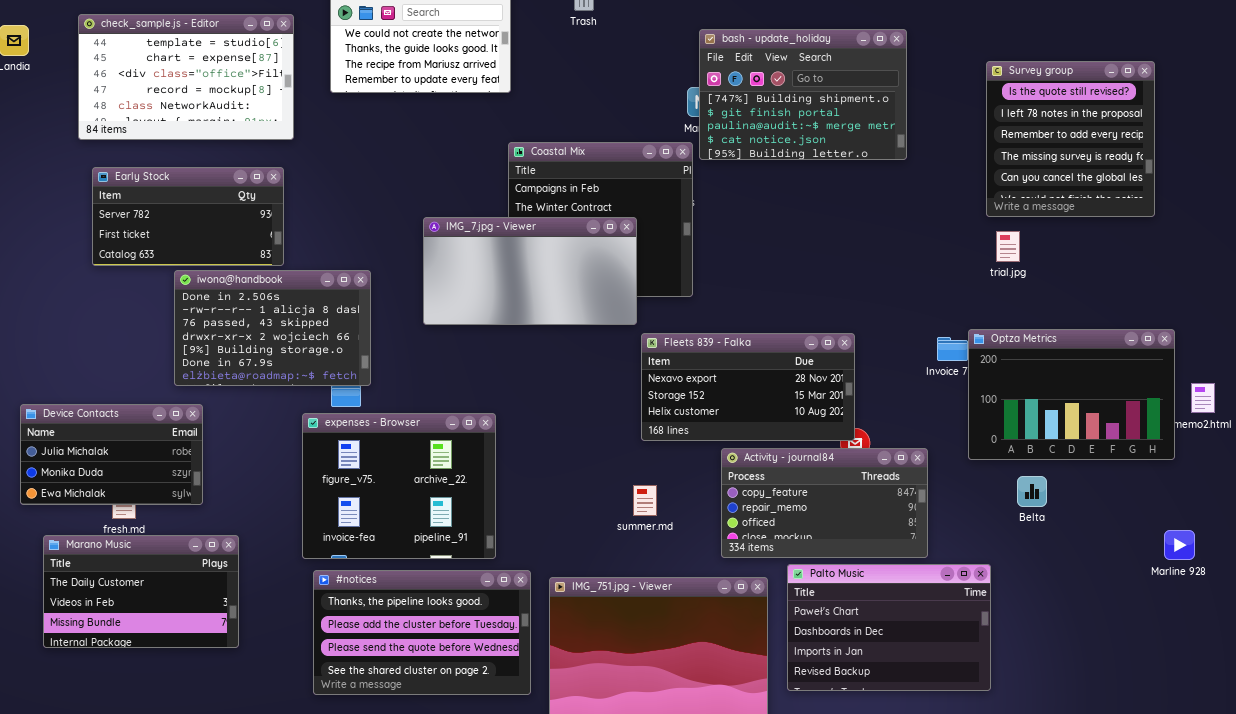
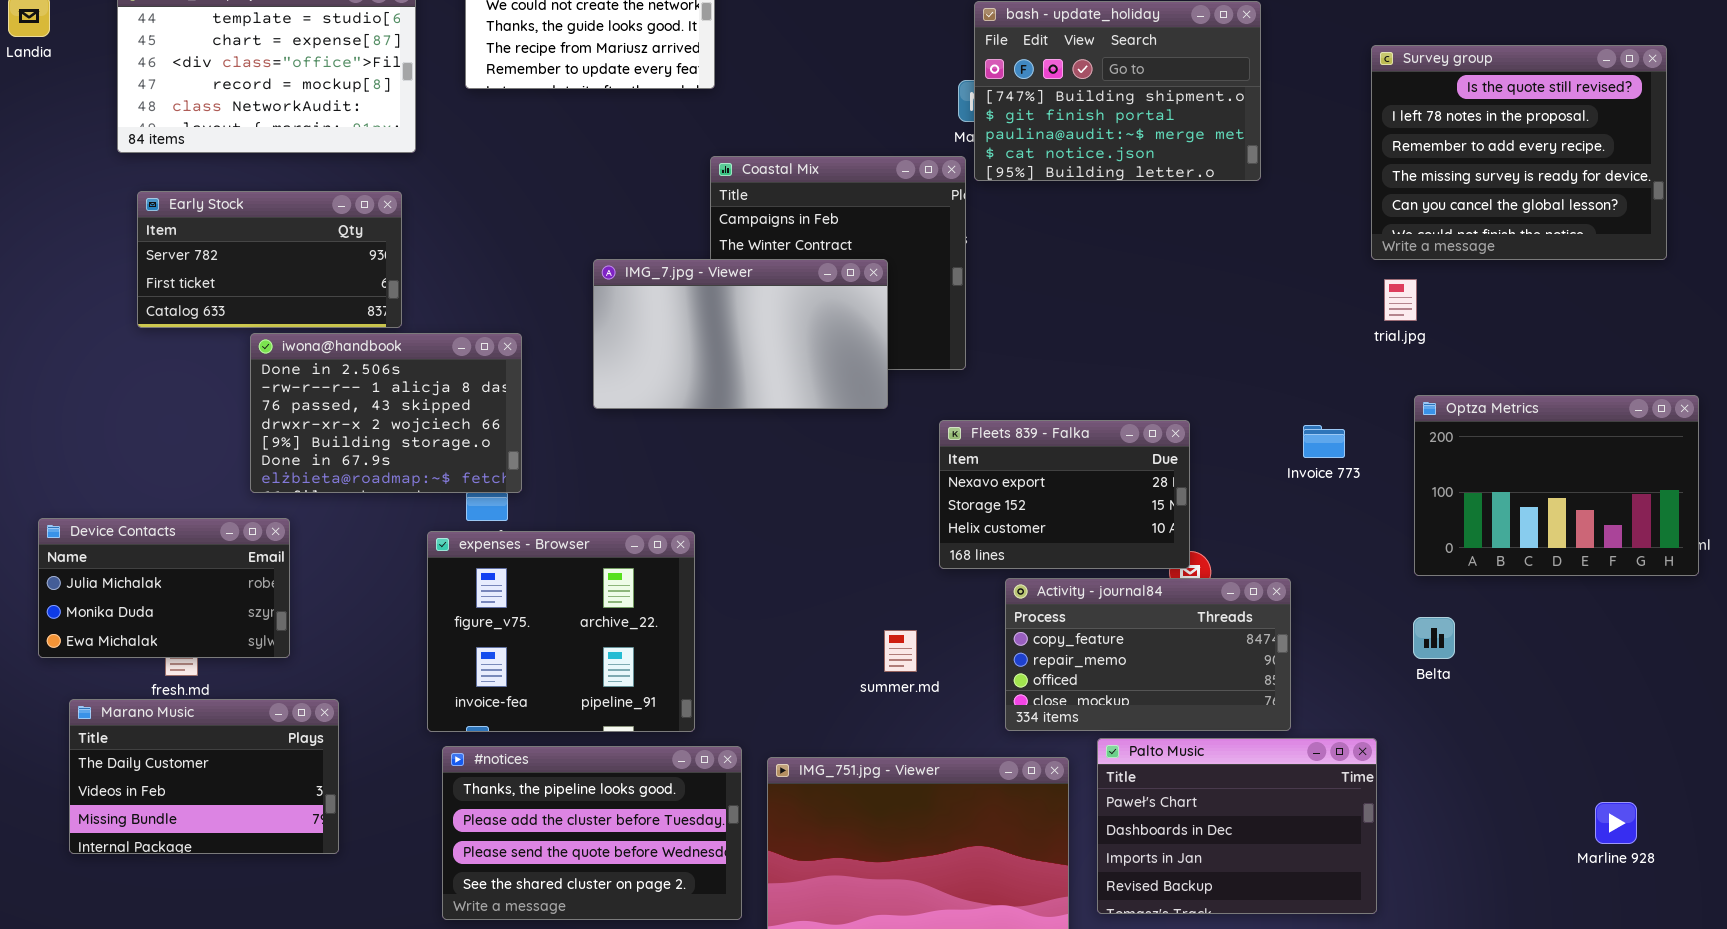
Survey group: [986,61,1155,217] -> [1371,45,1667,260], resized
Optza Metrics: [968,329,1175,460] -> [1414,395,1699,576], moved
Fleets 839 - Falka: [641,333,855,441] -> [939,420,1190,569], resized
Marline 928: [1164,530,1195,560] -> [1595,802,1637,844], moved

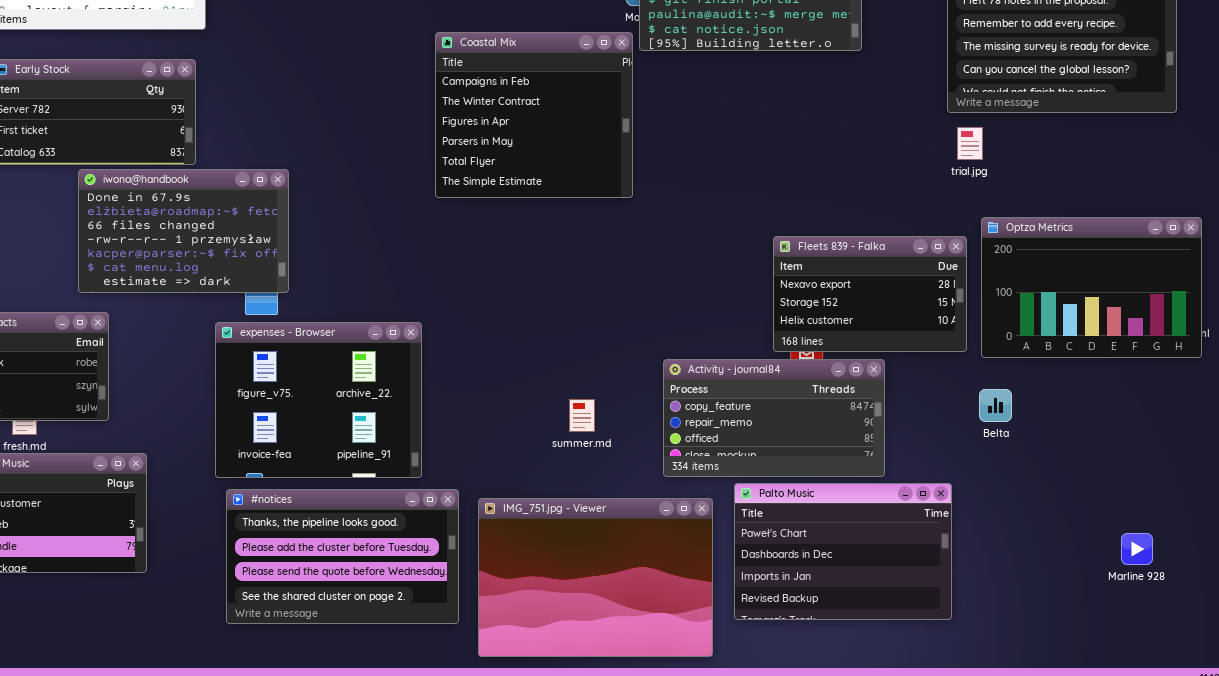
IMG_7.jpg - Viewer: [593,259,888,409] -> none, closed
iwona@handbook: [250,333,522,493] -> [78,169,289,293], scrolled down 5 rows
Fleets 839 - Falka: [939,420,1190,569] -> [773,236,967,352], moved

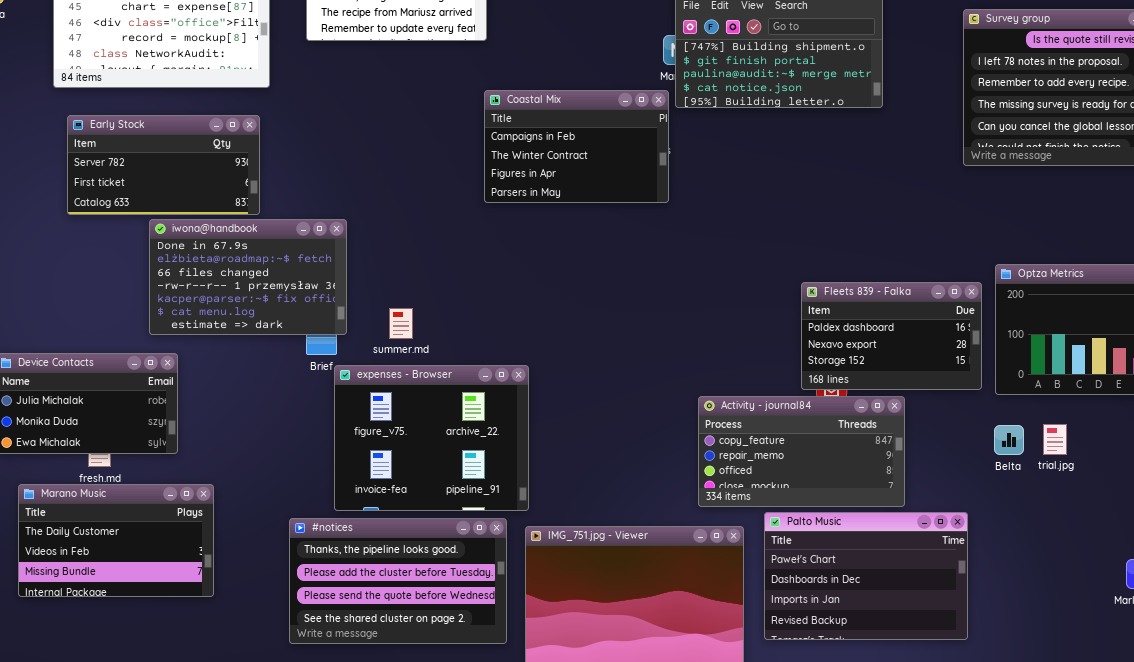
Coastal Mix: [435,32,633,198] -> [484,90,669,203], resized
trial.jpg: [957,127,983,160] -> [1043,424,1067,455], moved
Fleets 839 - Falka: [773,236,967,352] -> [801,282,982,390], scrolled up 1 row
expenses - Browser: [215,322,422,478] -> [334,365,529,511], moved
summer.md: [569,399,595,432] -> [389,308,413,339], moved

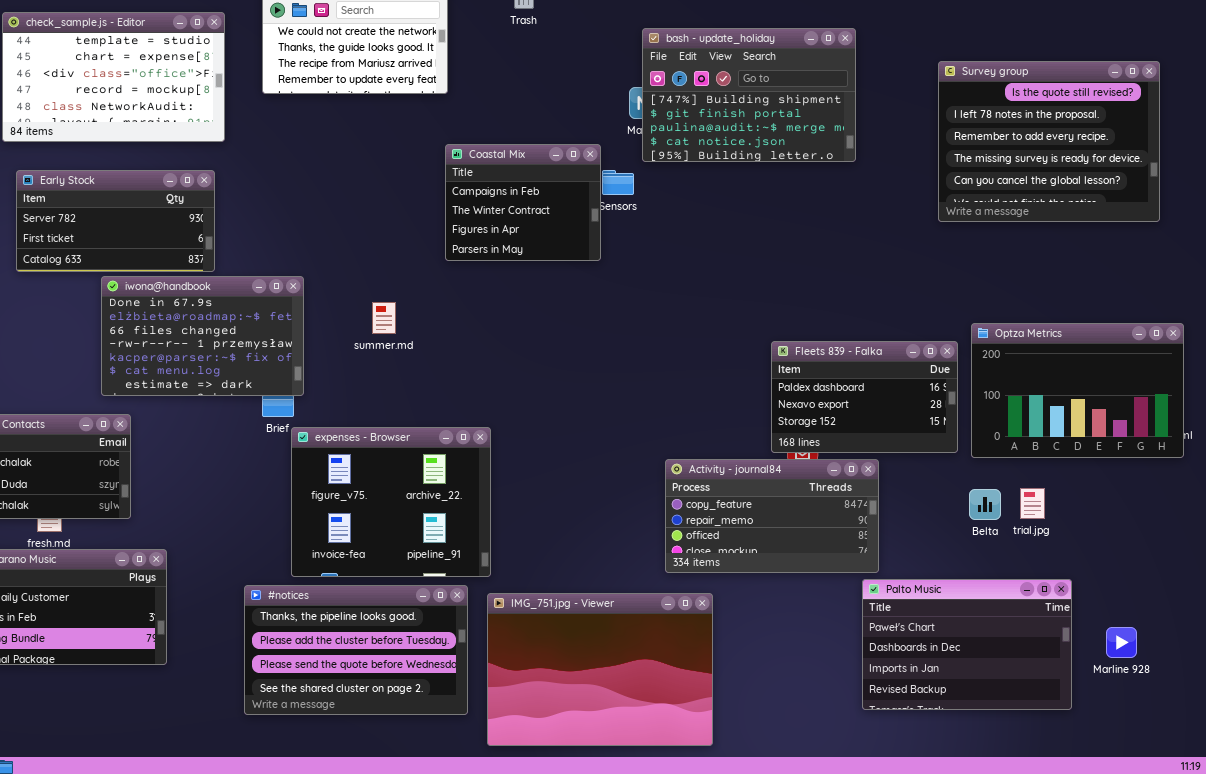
Coastal Mix: [484,90,669,203] -> [445,144,601,261], resized
summer.md: [389,308,413,339] -> [372,302,396,334], moved
Palto Music: [764,512,968,640] -> [862,579,1072,710], moved

